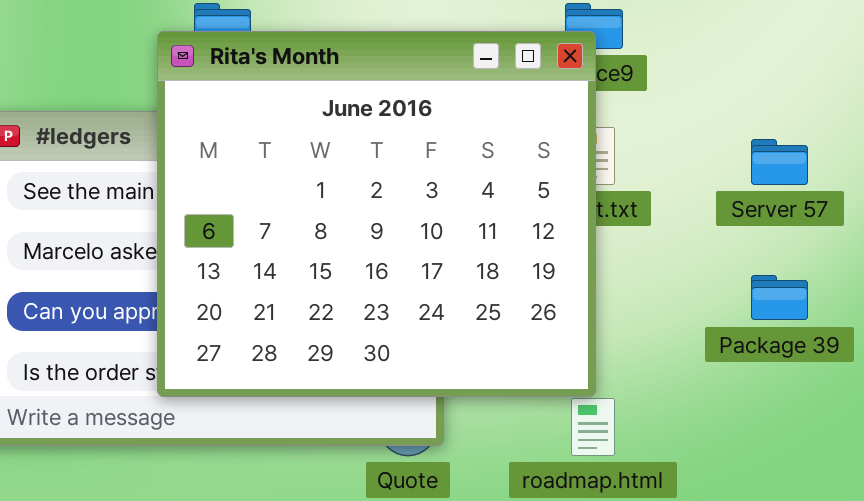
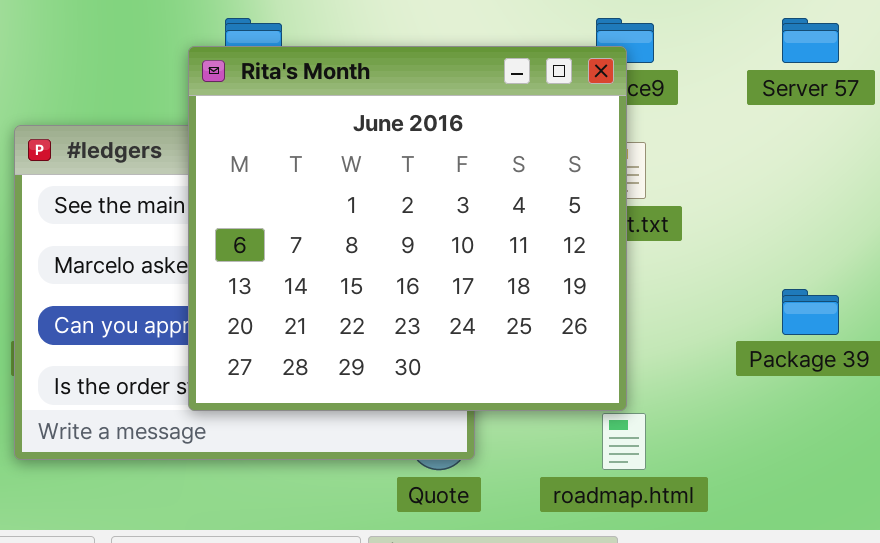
Server 57: [751,139,808,185] -> [782,18,839,63], moved

